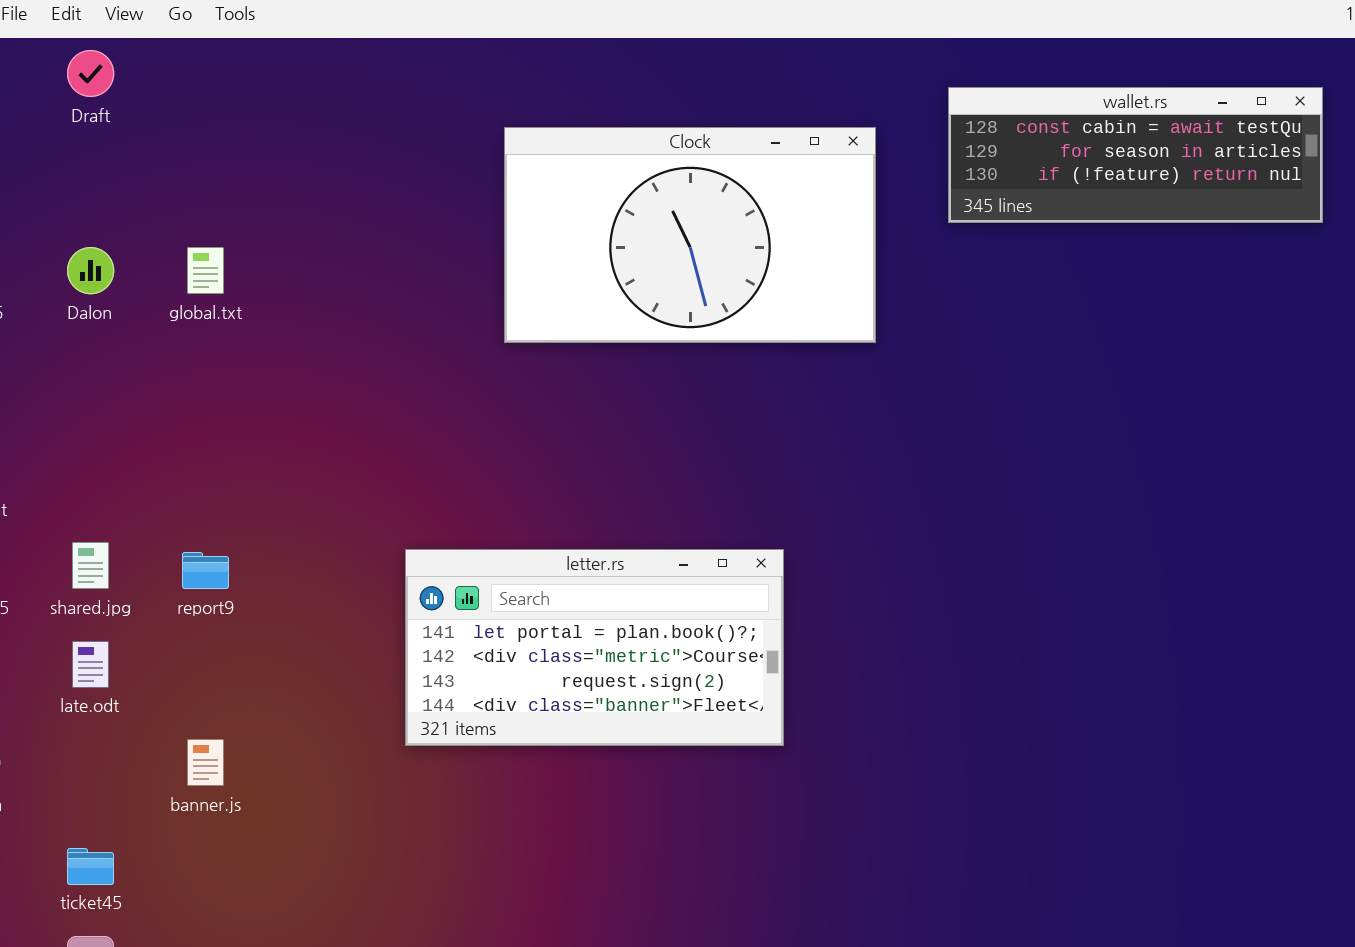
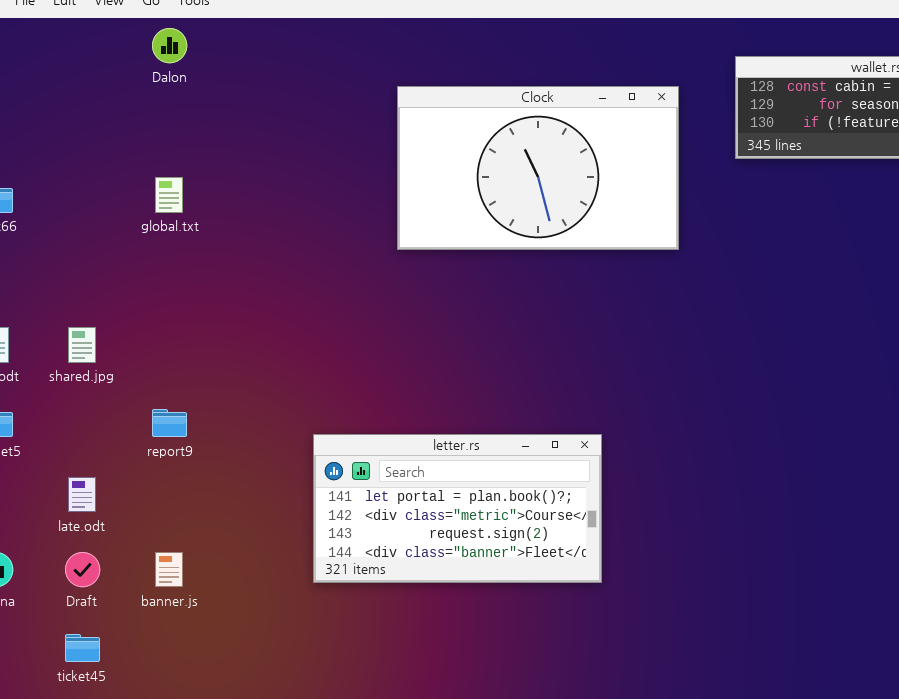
Draft: [67,50,114,97] -> [65,552,100,587], moved
Dalon: [67,247,114,294] -> [152,28,187,63], moved
shared.jpg: [72,542,109,589] -> [68,327,96,363], moved
letter.rs: [405,549,784,746] -> [313,434,602,583], moved

